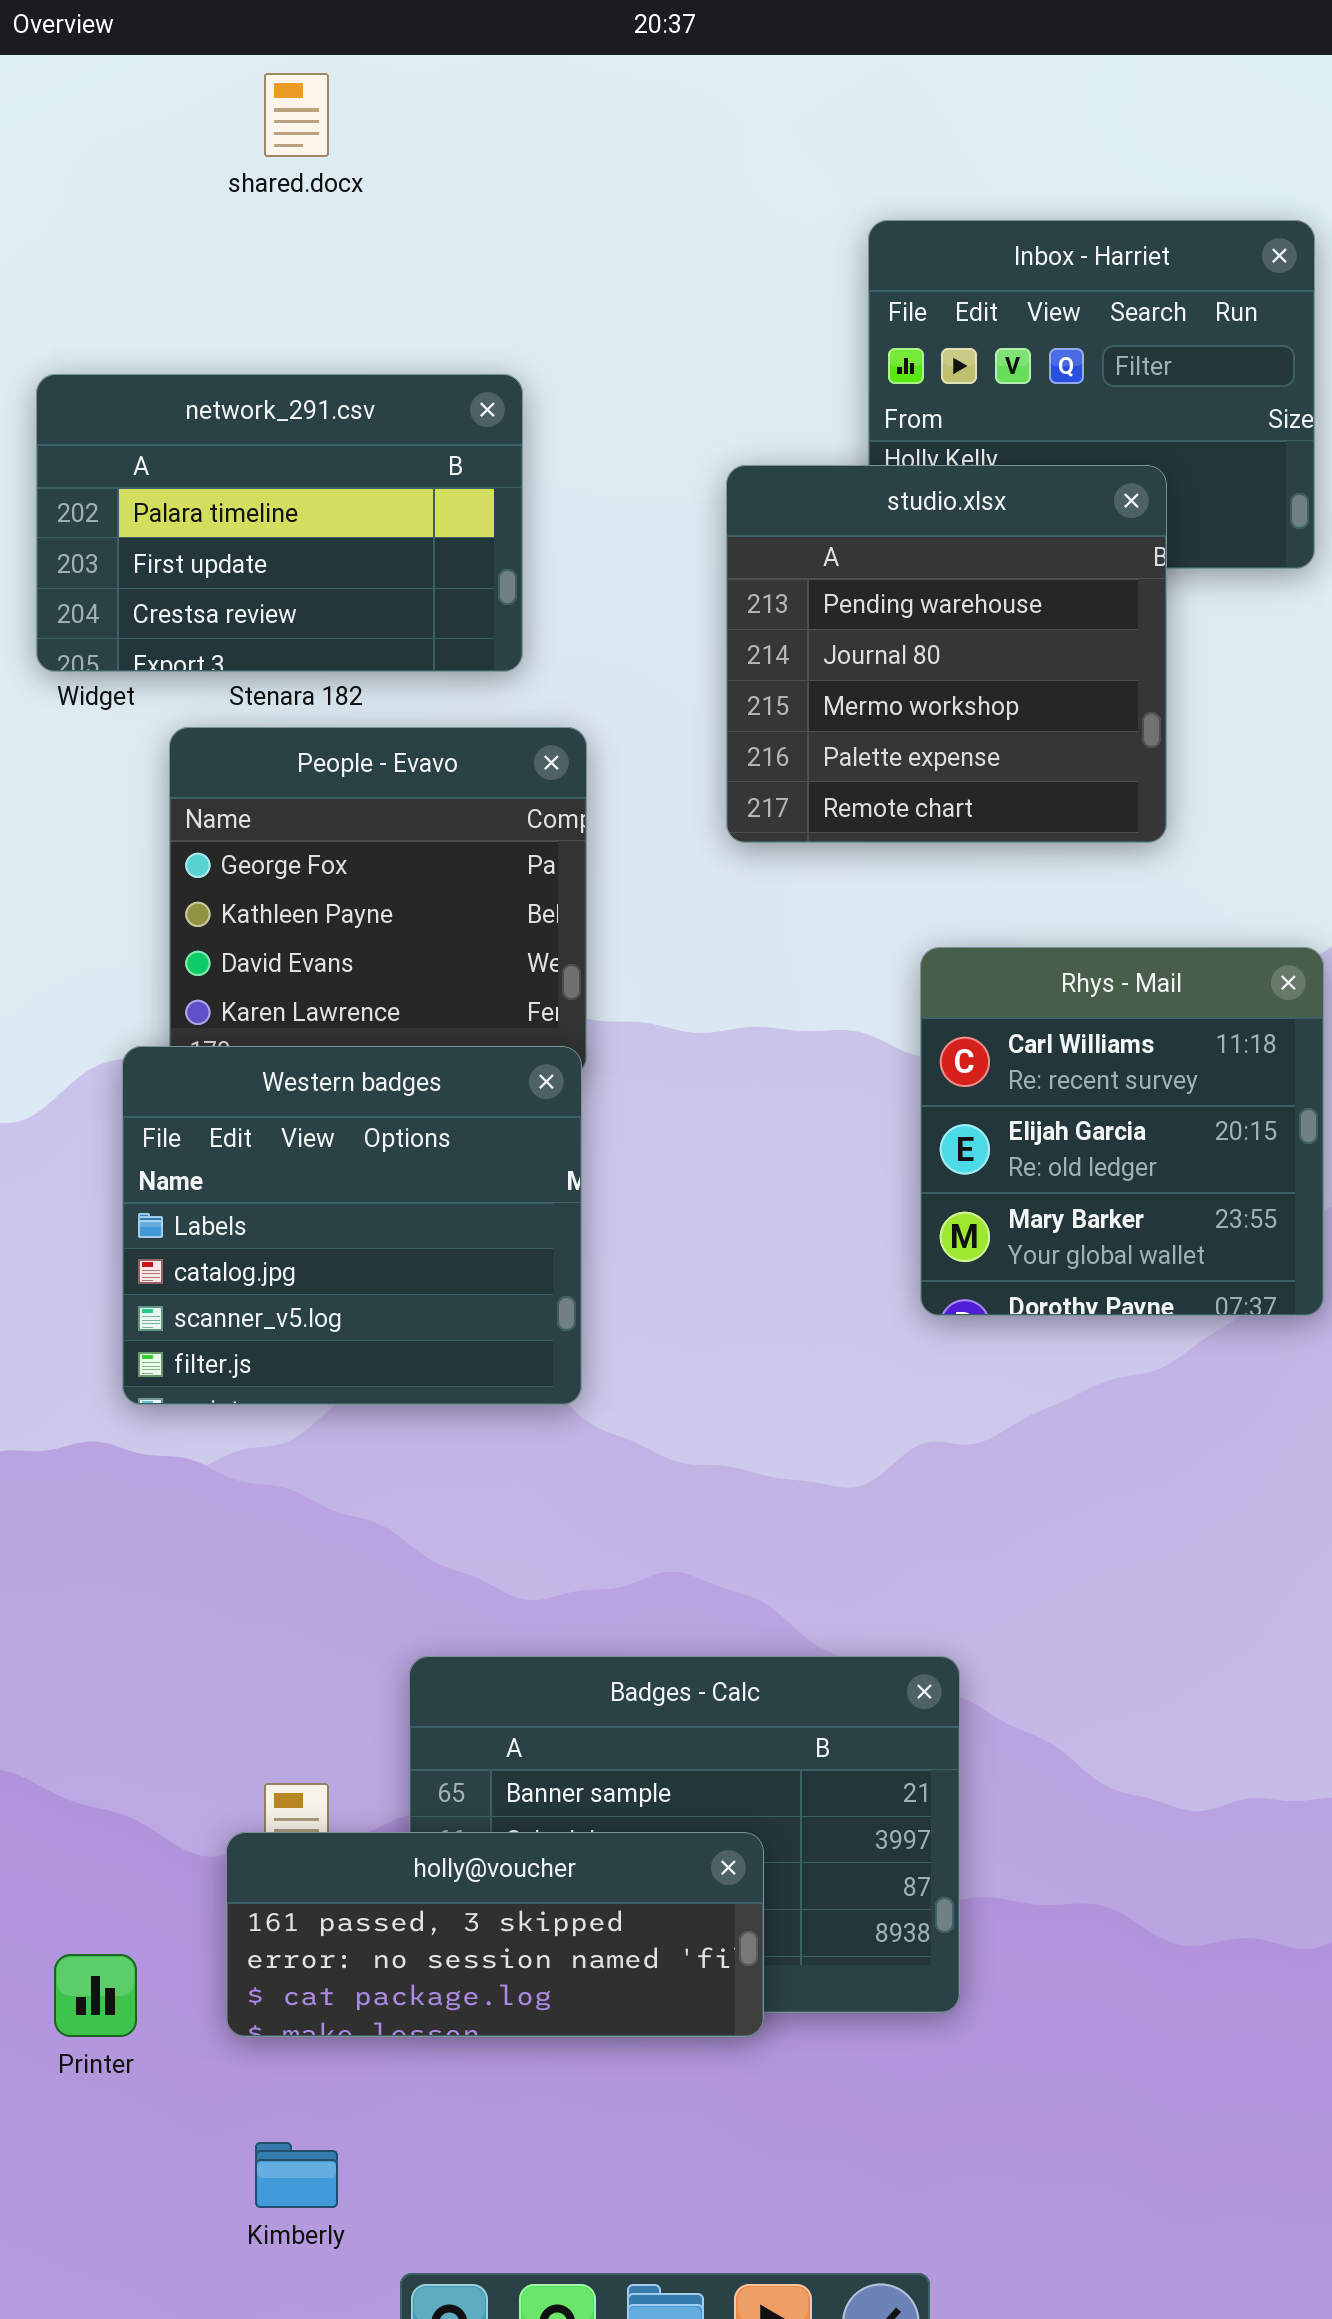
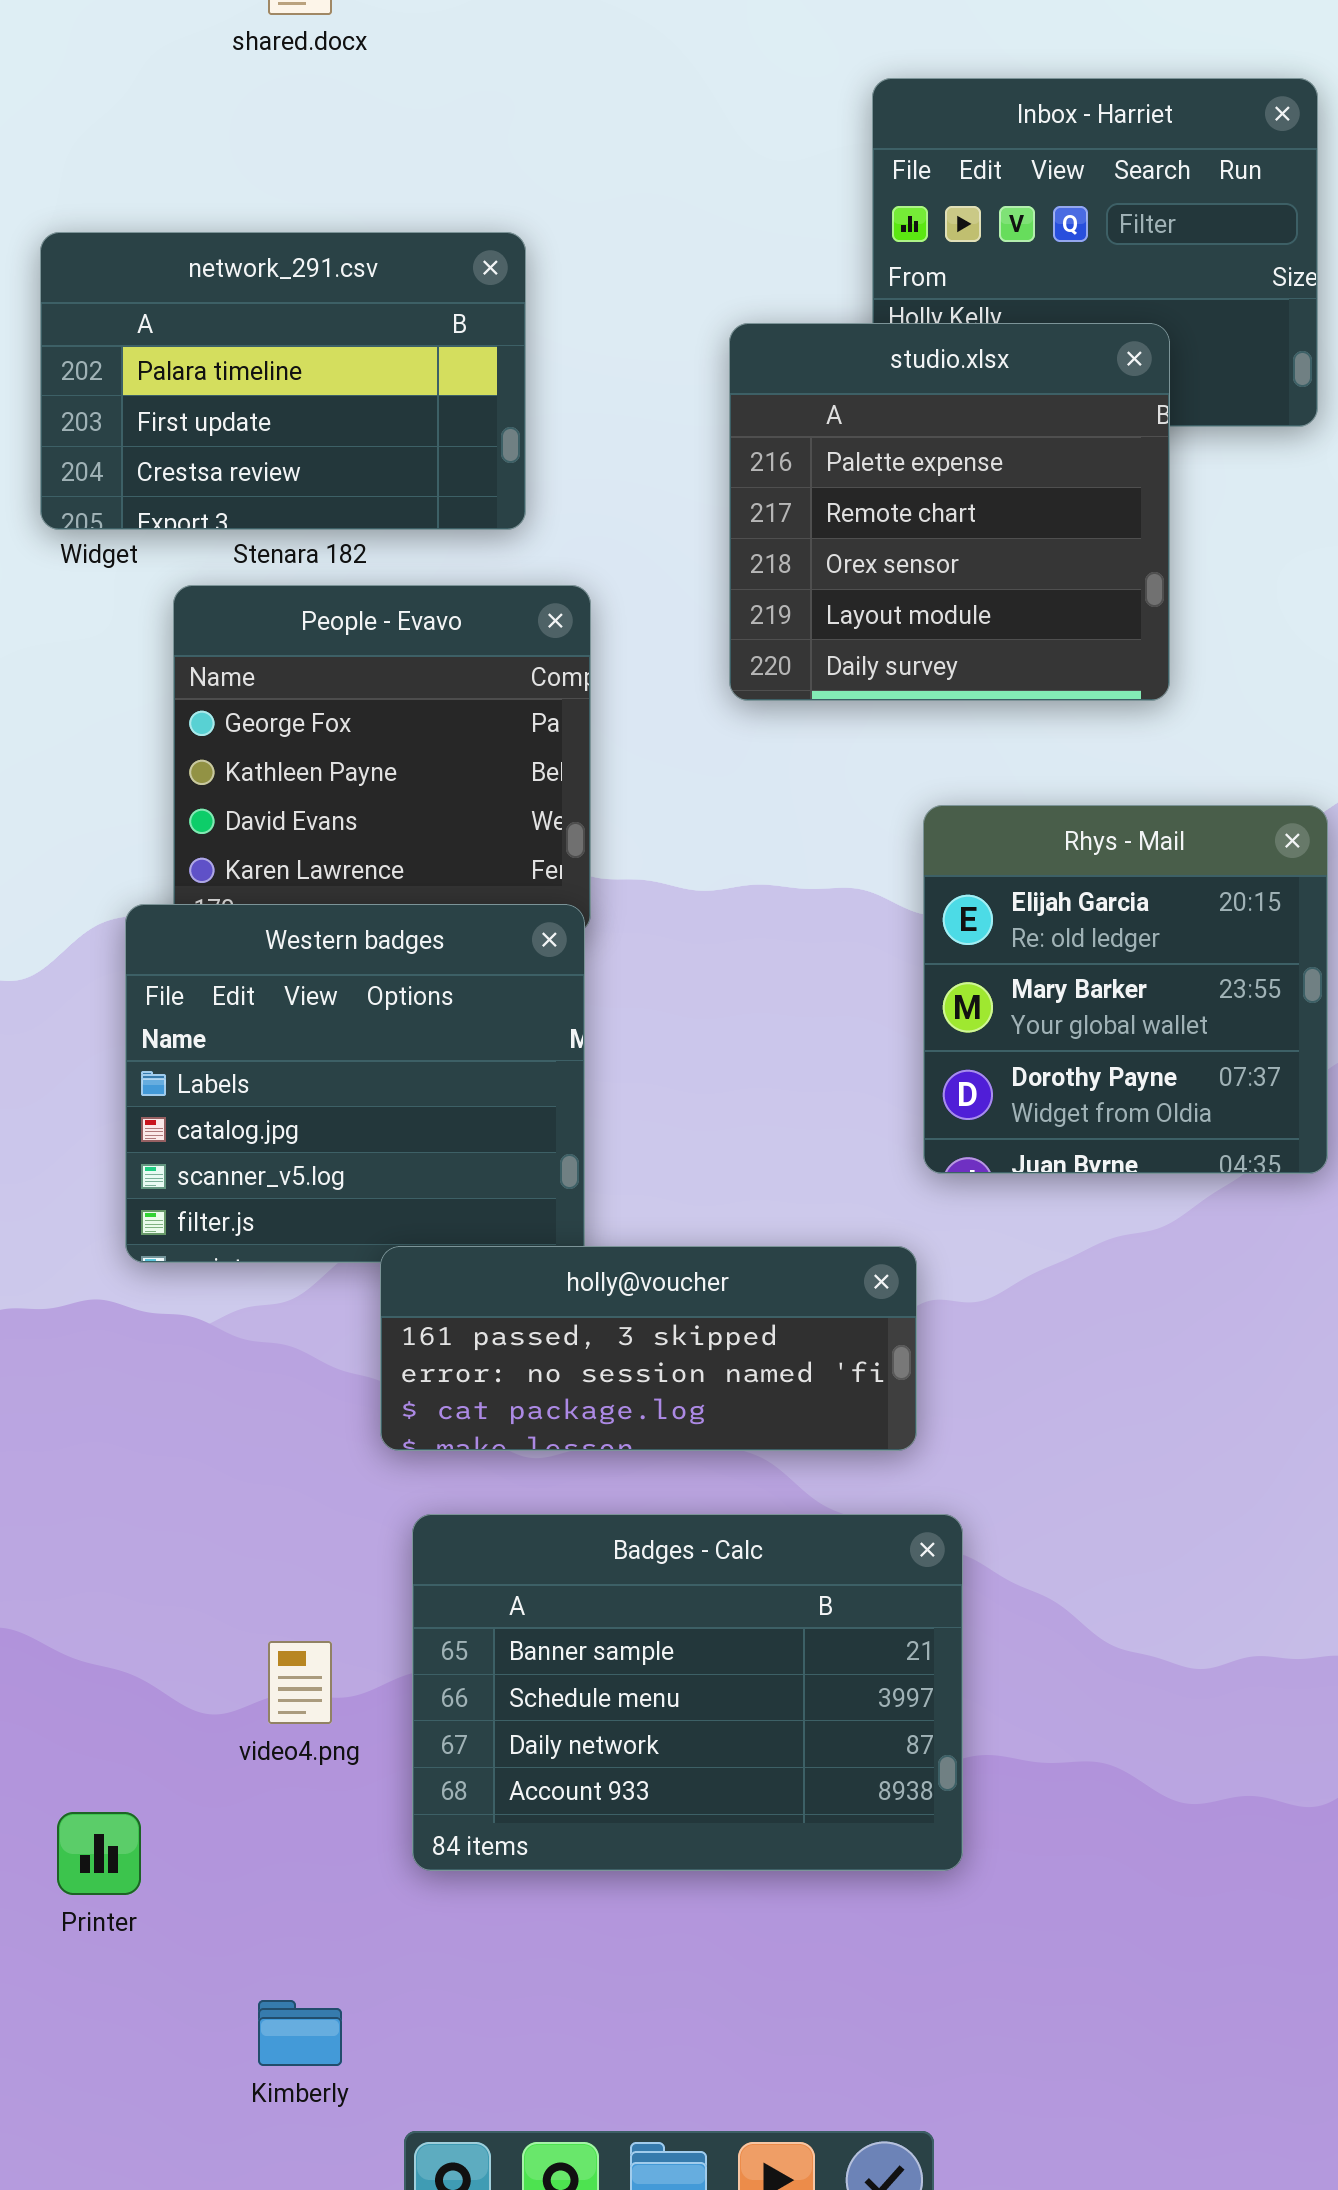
studio.xlsx: [726,465,1167,843] -> [729,323,1170,701], scrolled down 3 rows
Rhys - Mail: [920,947,1324,1316] -> [923,805,1328,1174], scrolled down 1 row
holly@voucher: [226,1832,764,2037] -> [380,1246,917,1451], moved

